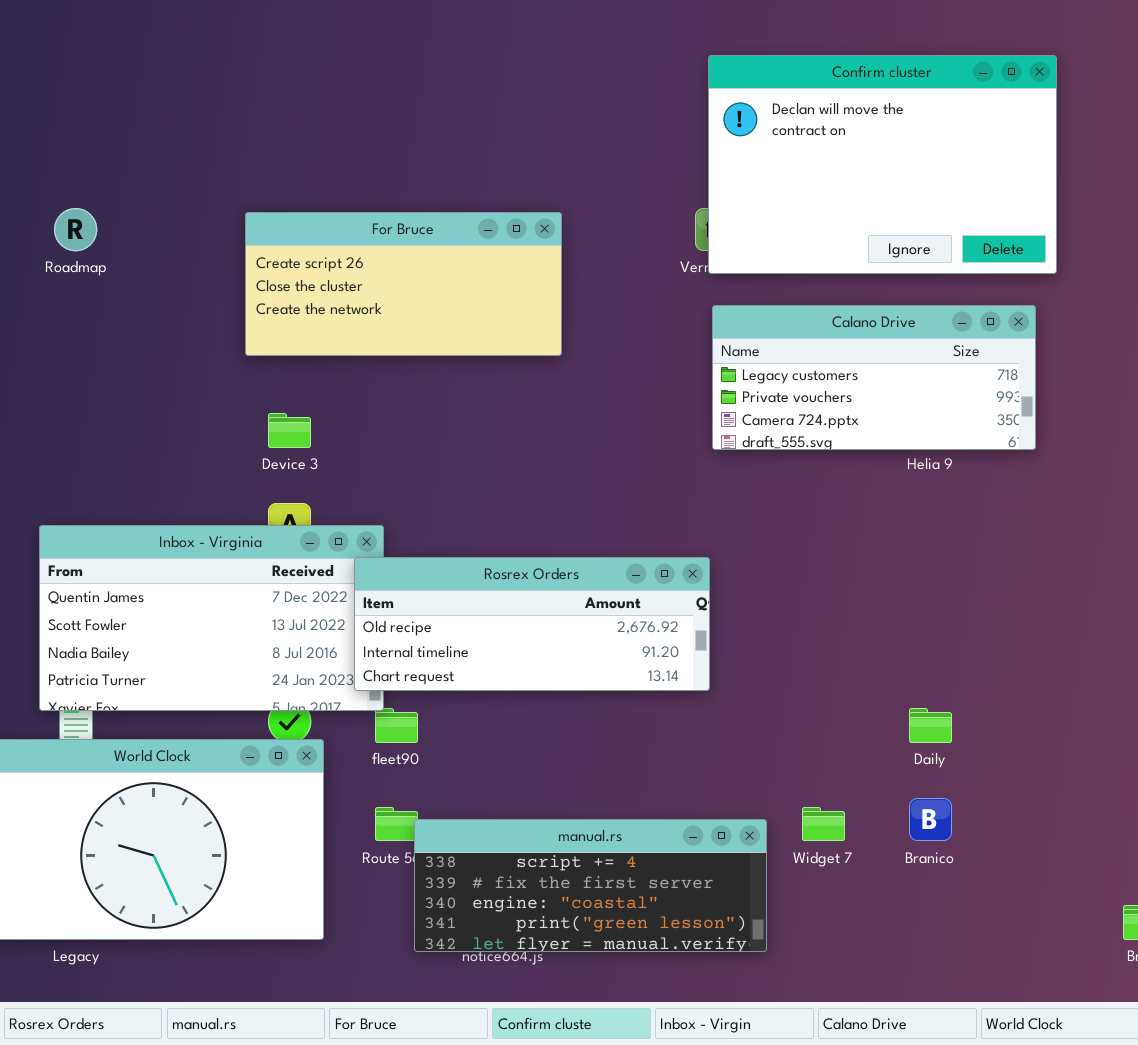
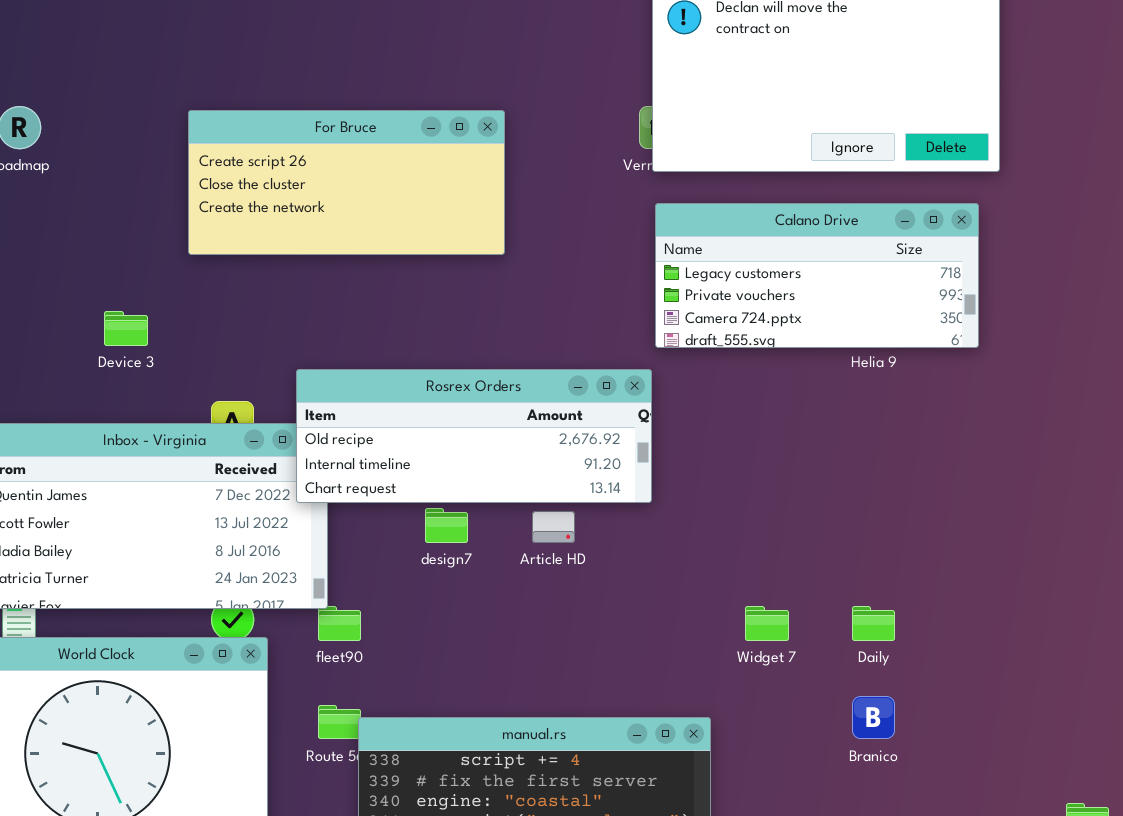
Device 3: [268,413,311,448] -> [104,311,148,346], moved
Rosrex Orders: [354,557,710,691] -> [296,369,652,503], moved
Widget 7: [802,807,845,841] -> [745,606,789,641], moved

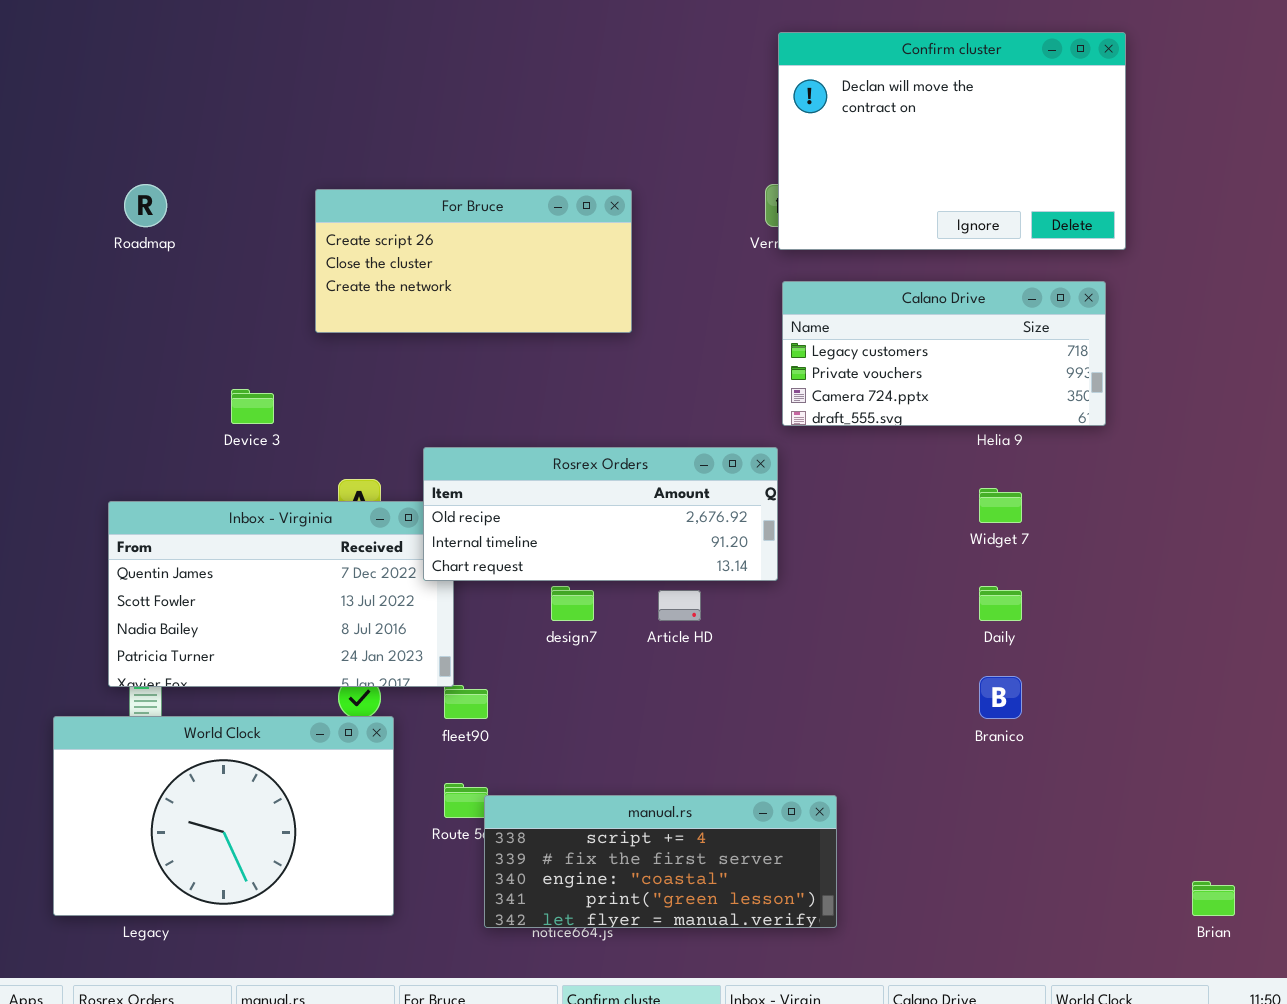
Widget 7: [745,606,789,641] -> [979,488,1022,523], moved
Daily: [852,606,895,641] -> [979,586,1022,621], moved
Branico: [852,696,895,739] -> [979,676,1022,719], moved

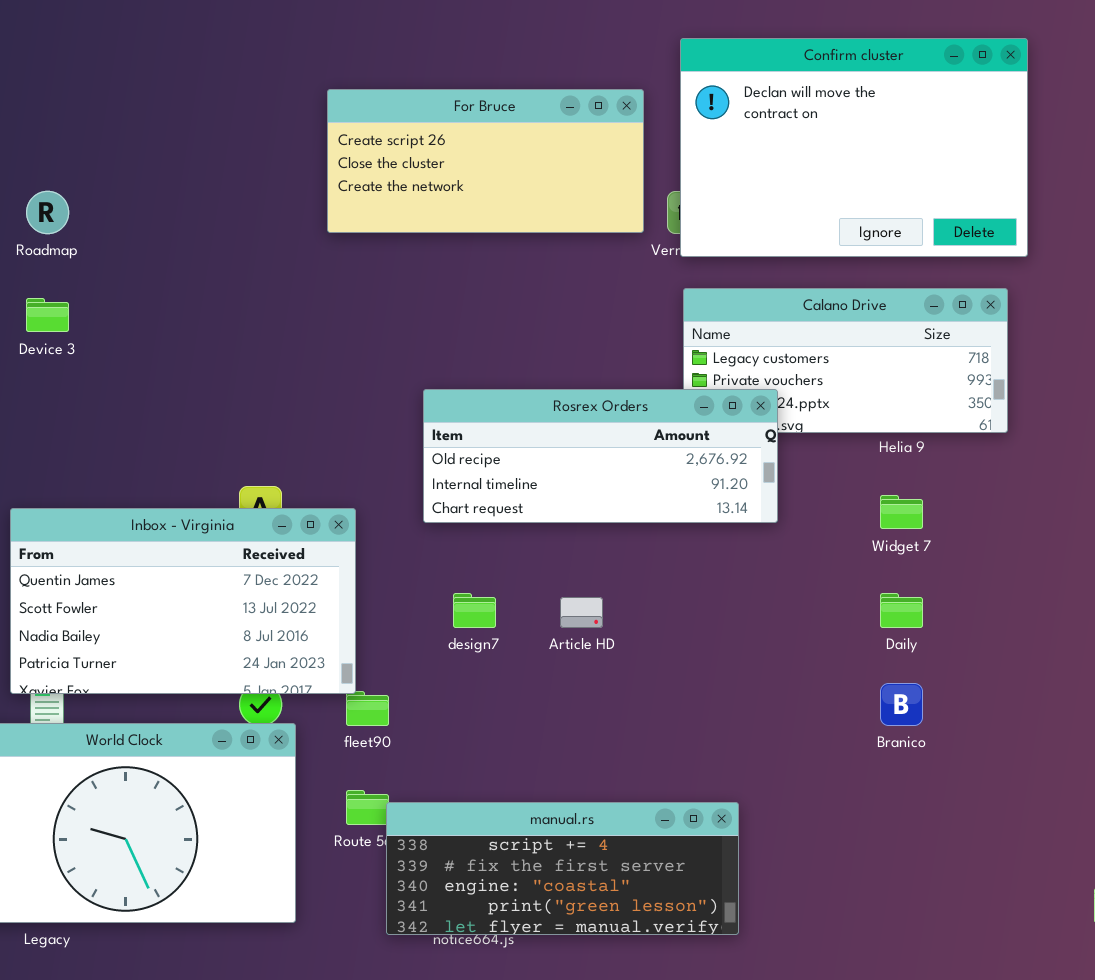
For Bruce: [315,189,632,333] -> [327,89,644,233], moved
Device 3: [231,389,274,424] -> [26,298,69,332], moved
Rosrex Orders: [423,447,778,581] -> [423,389,778,523], moved

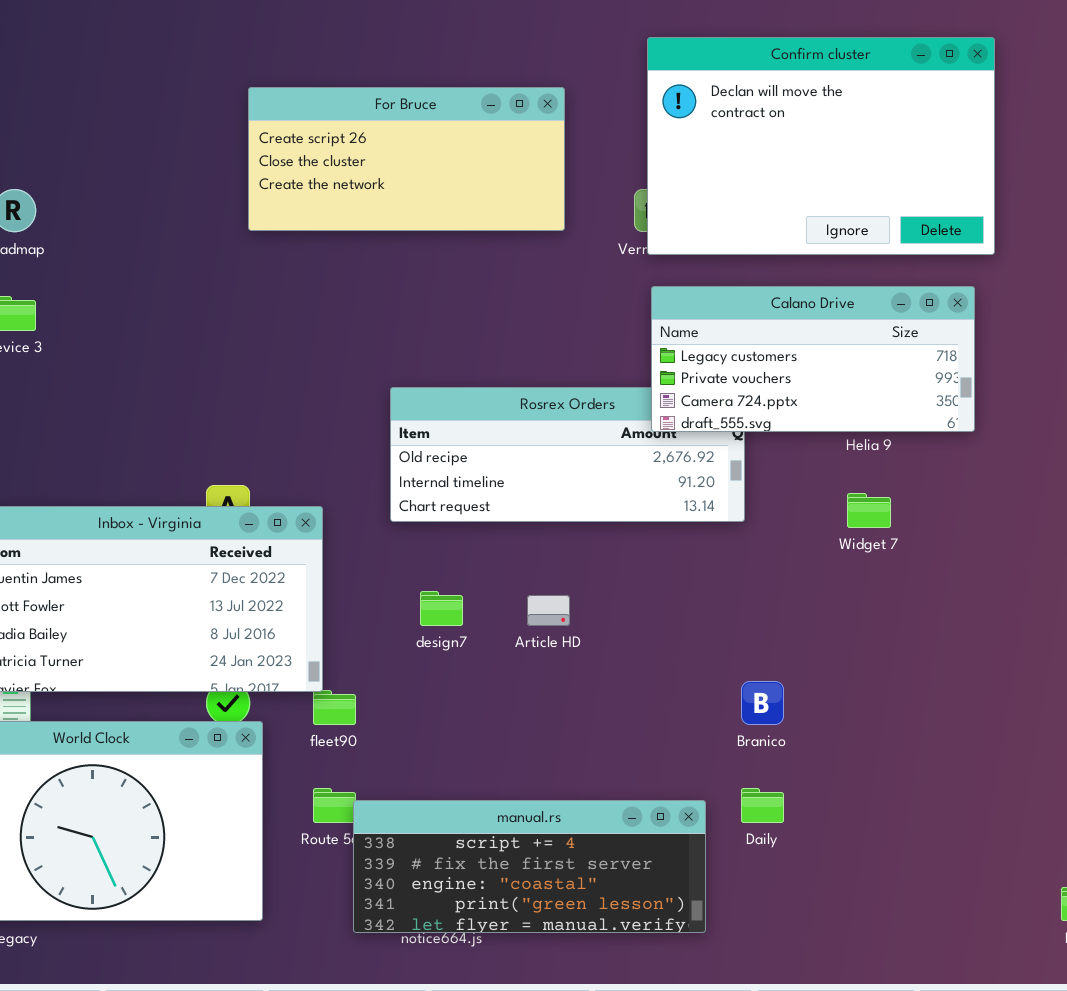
For Bruce: [327,89,644,233] -> [248,87,565,231], moved
Calano Drive: [683,288,1008,433] -> [651,286,975,432], raised
Daily: [880,593,923,628] -> [741,788,784,823], moved
Branico: [880,683,923,726] -> [741,681,784,725], moved

